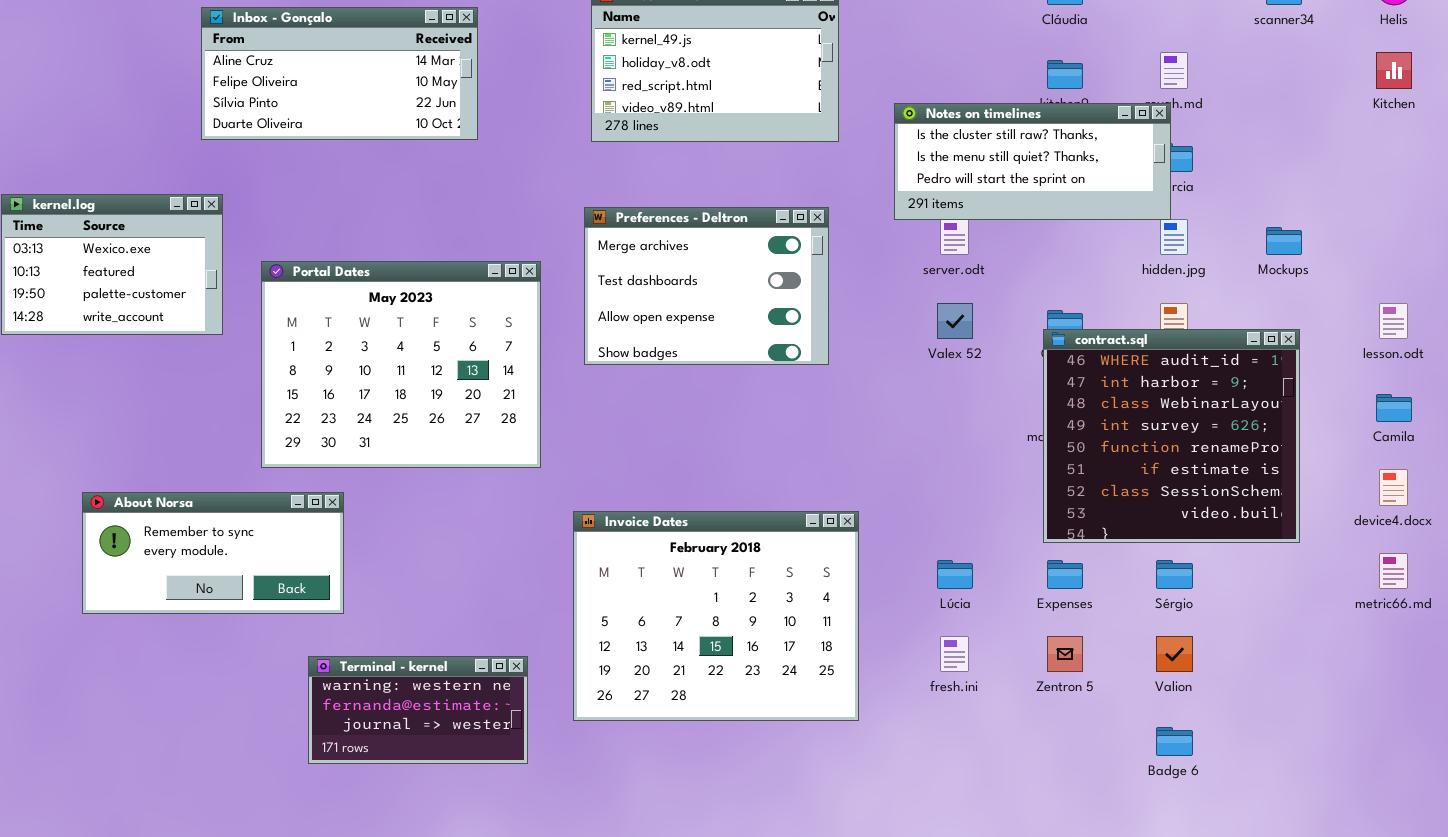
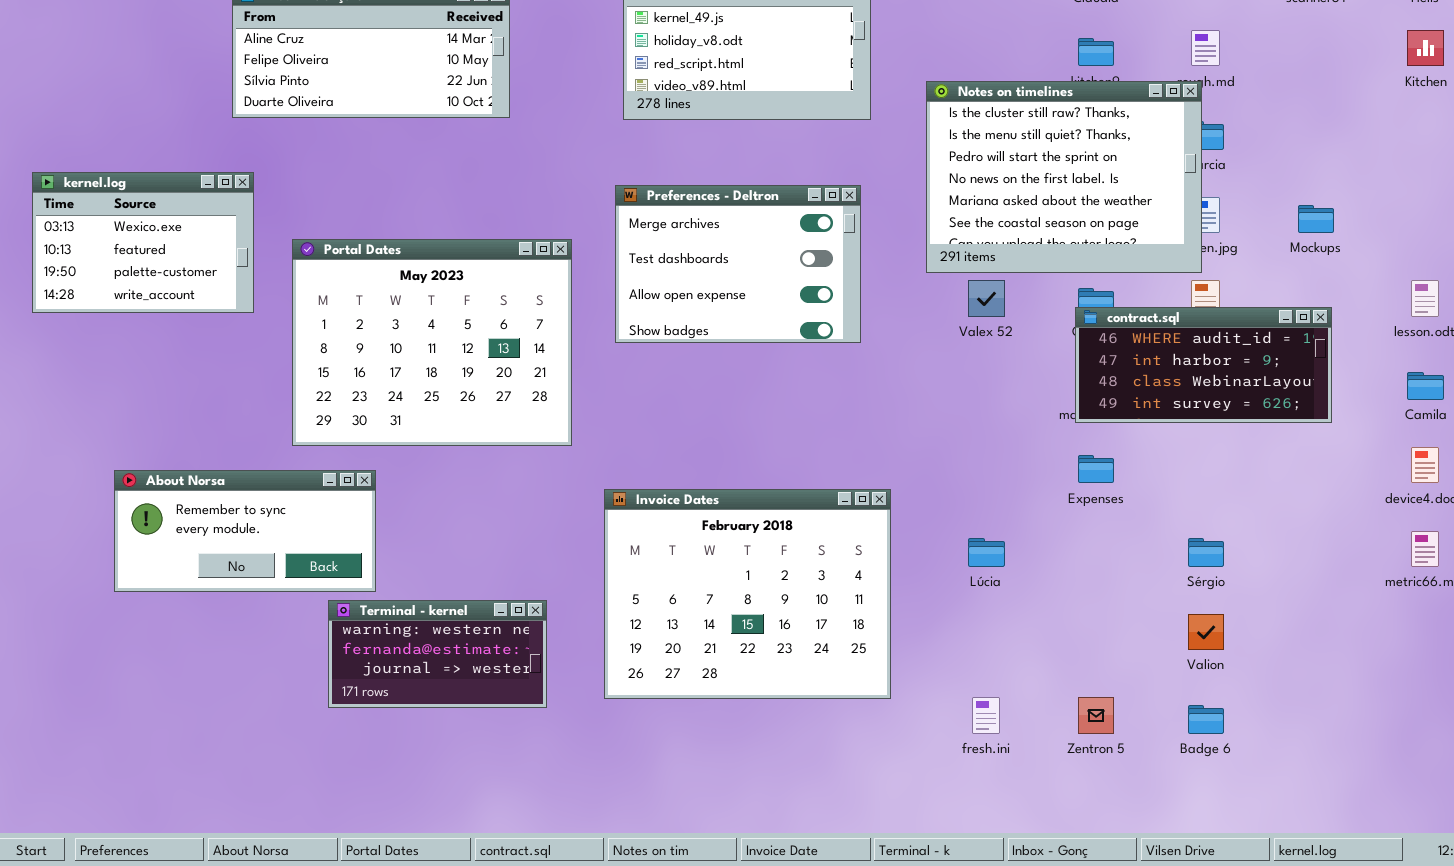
Notes on timelines: [894,103,1171,220] -> [926,81,1202,273], resized
contract.sql: [1043,329,1300,543] -> [1075,307,1332,423], resized
Expenses: [1047,560,1083,589] -> [1078,455,1114,483], moved
fresh.ini: [940,636,969,672] -> [972,697,1000,734], moved
Zentron 5: [1047,636,1083,672] -> [1078,697,1114,734], moved
Terminal - kernel: [308,656,528,764] -> [328,600,547,708], moved

